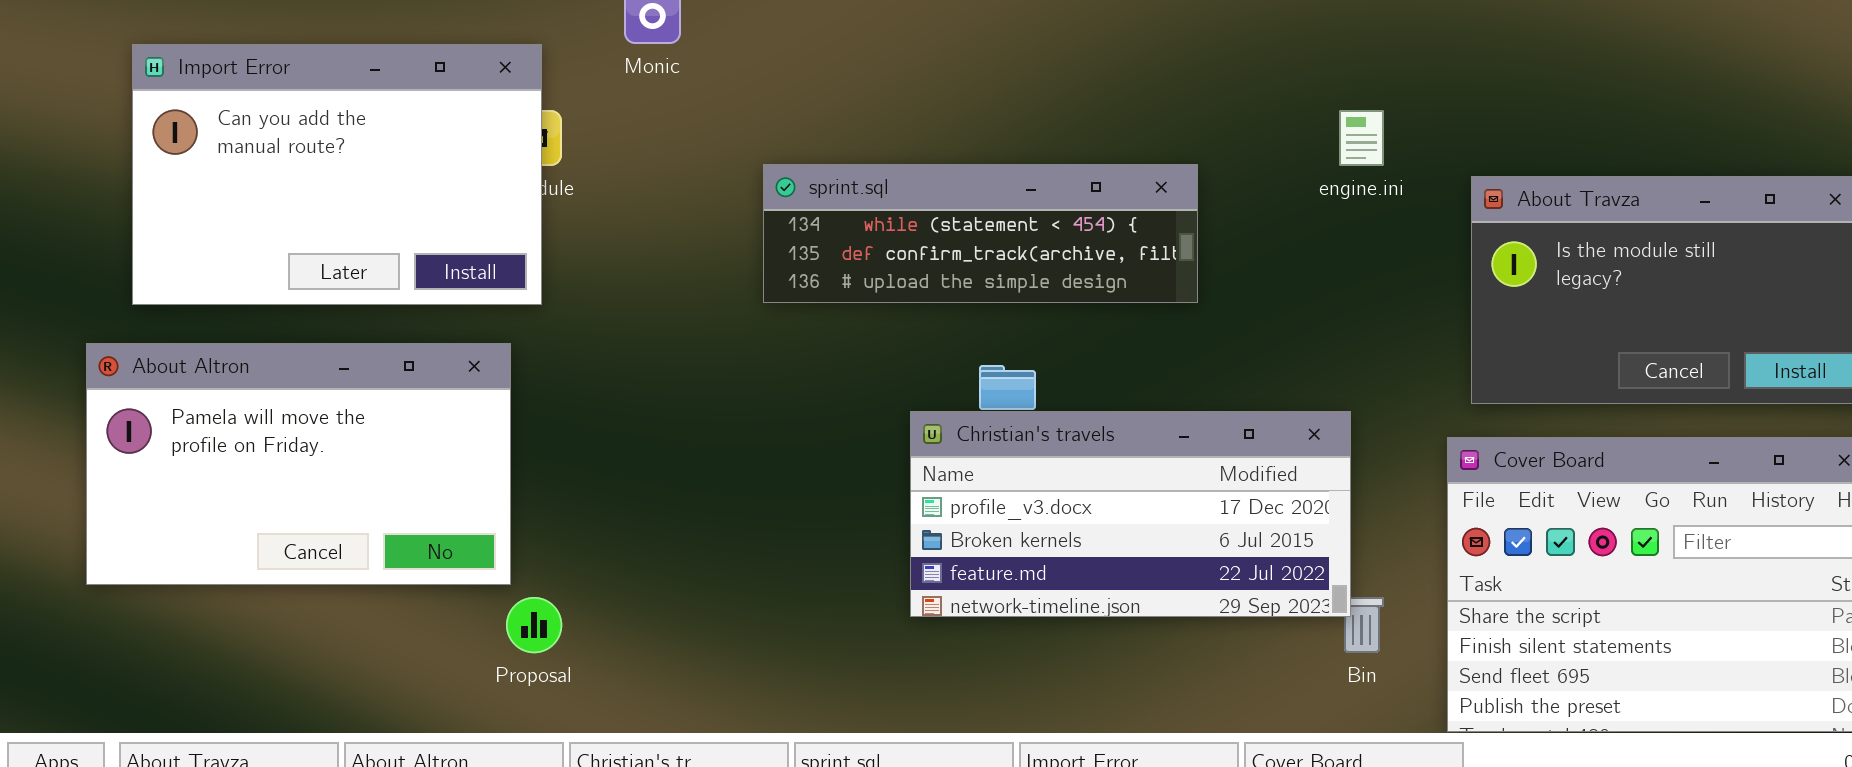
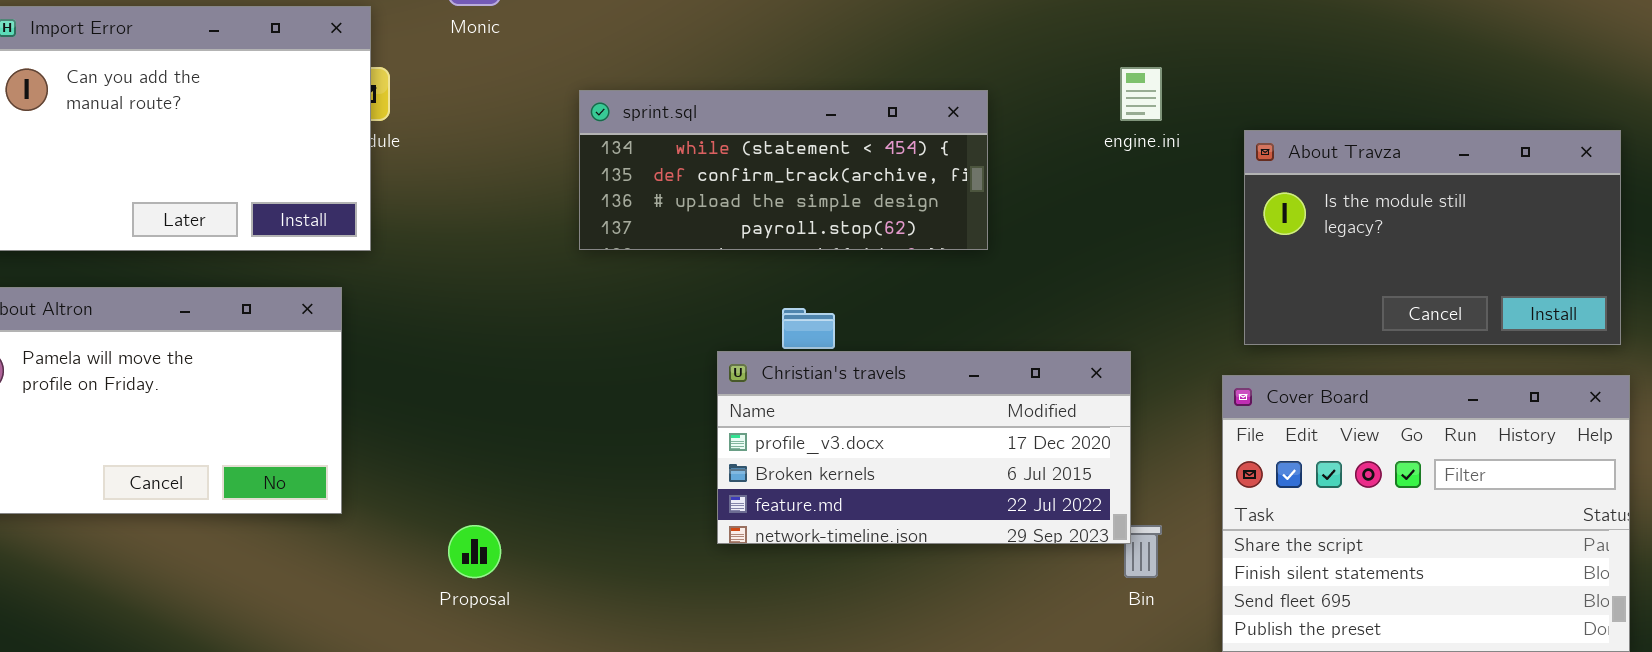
sprint.sql: [763,164,1198,303] -> [579,90,988,250], resized
Proposal: [506,597,562,653] -> [448,525,501,578], moved

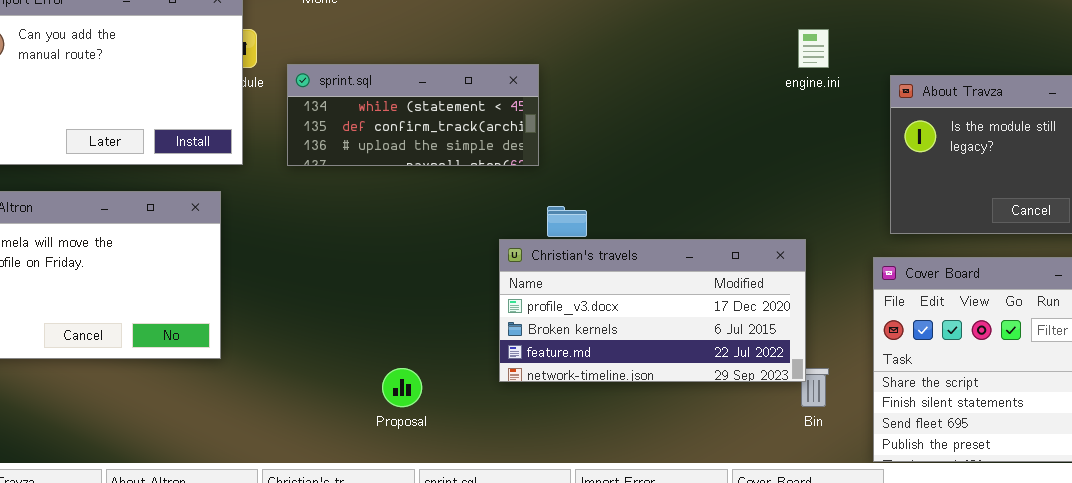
sprint.sql: [579,90,988,250] -> [287,64,539,166], moved, resized
Proposal: [448,525,501,578] -> [382,368,422,407], moved

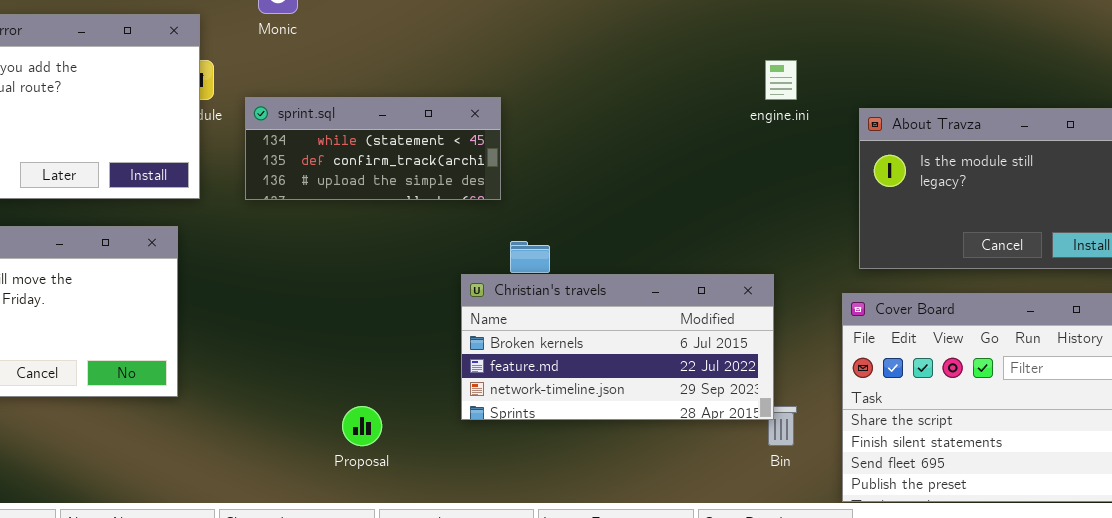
Christian's travels: [499,239,806,382] -> [461,274,774,420], scrolled down 1 row

